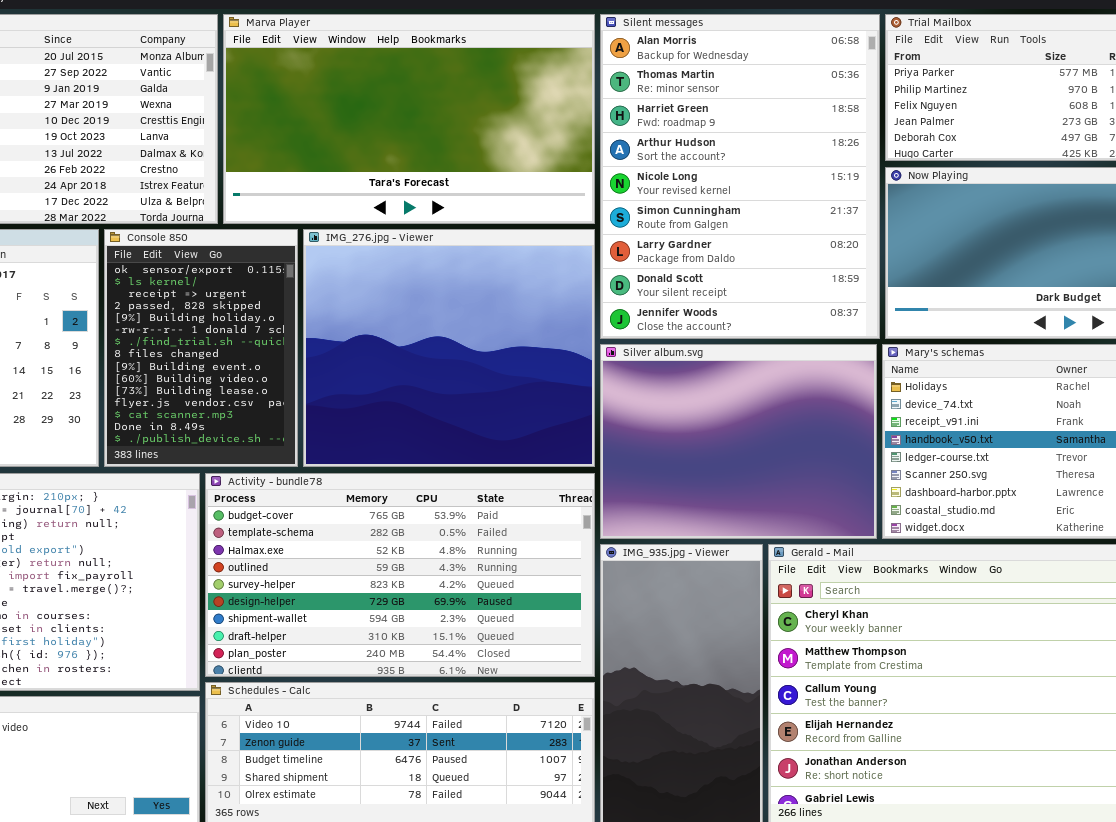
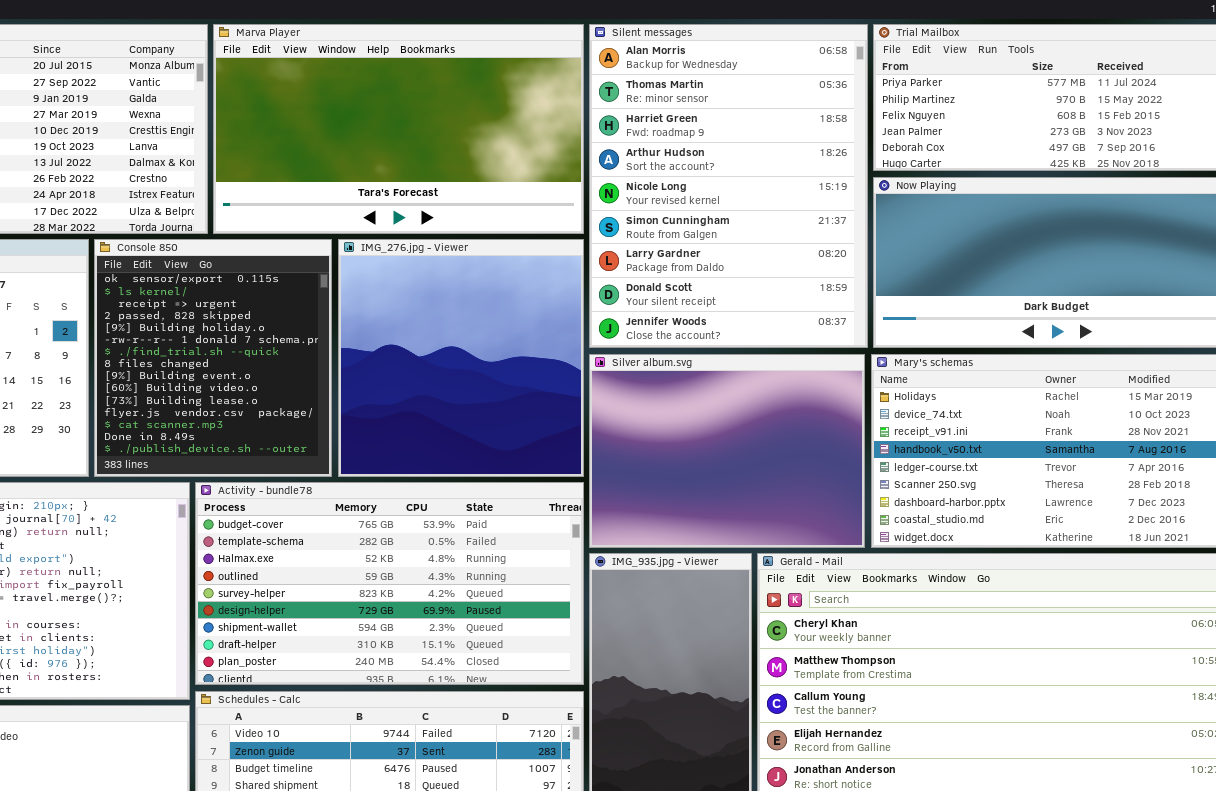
Console 850: [104,229,298,467] -> [94,239,332,477], resized
IMG_276.jpg - Viewer: [303,229,595,467] -> [338,239,584,477], resized

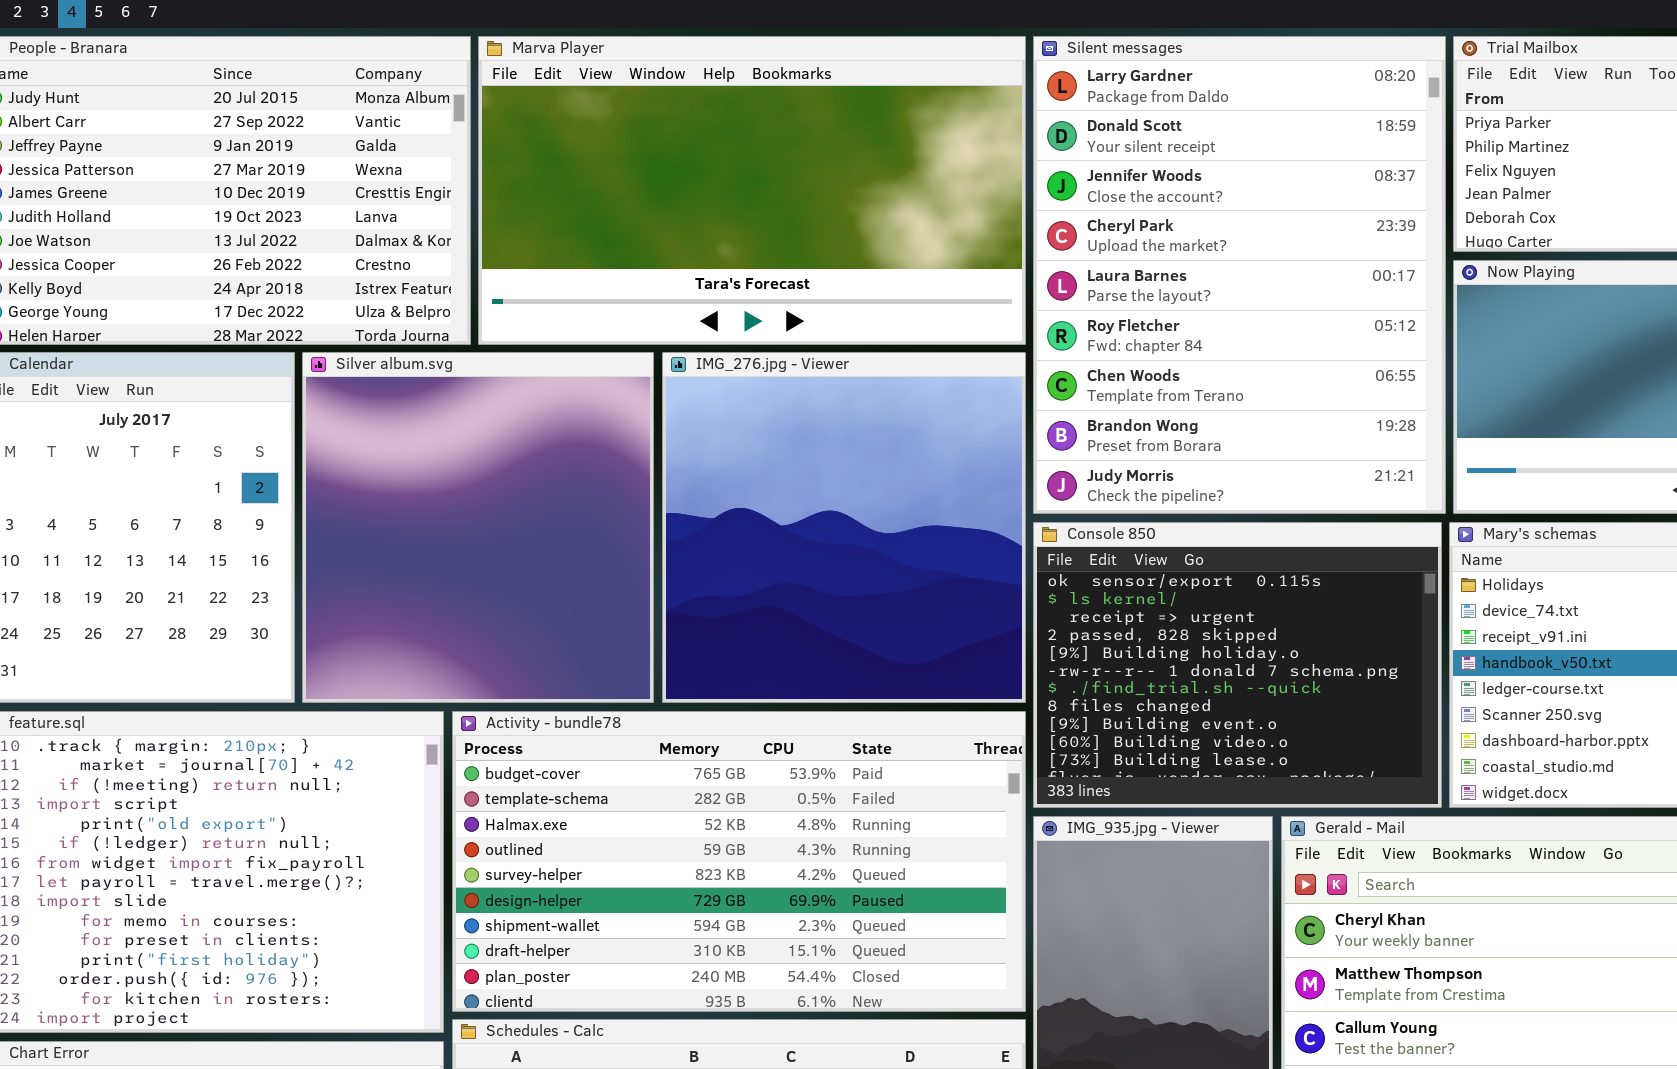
Silent messages: [589,24,868,348] -> [1033,36,1446,514], scrolled down 6 rows
Console 850: [94,239,332,477] -> [1033,522,1442,808], moved, resized
Silver album.svg: [589,354,865,548] -> [302,352,654,703], moved, resized

